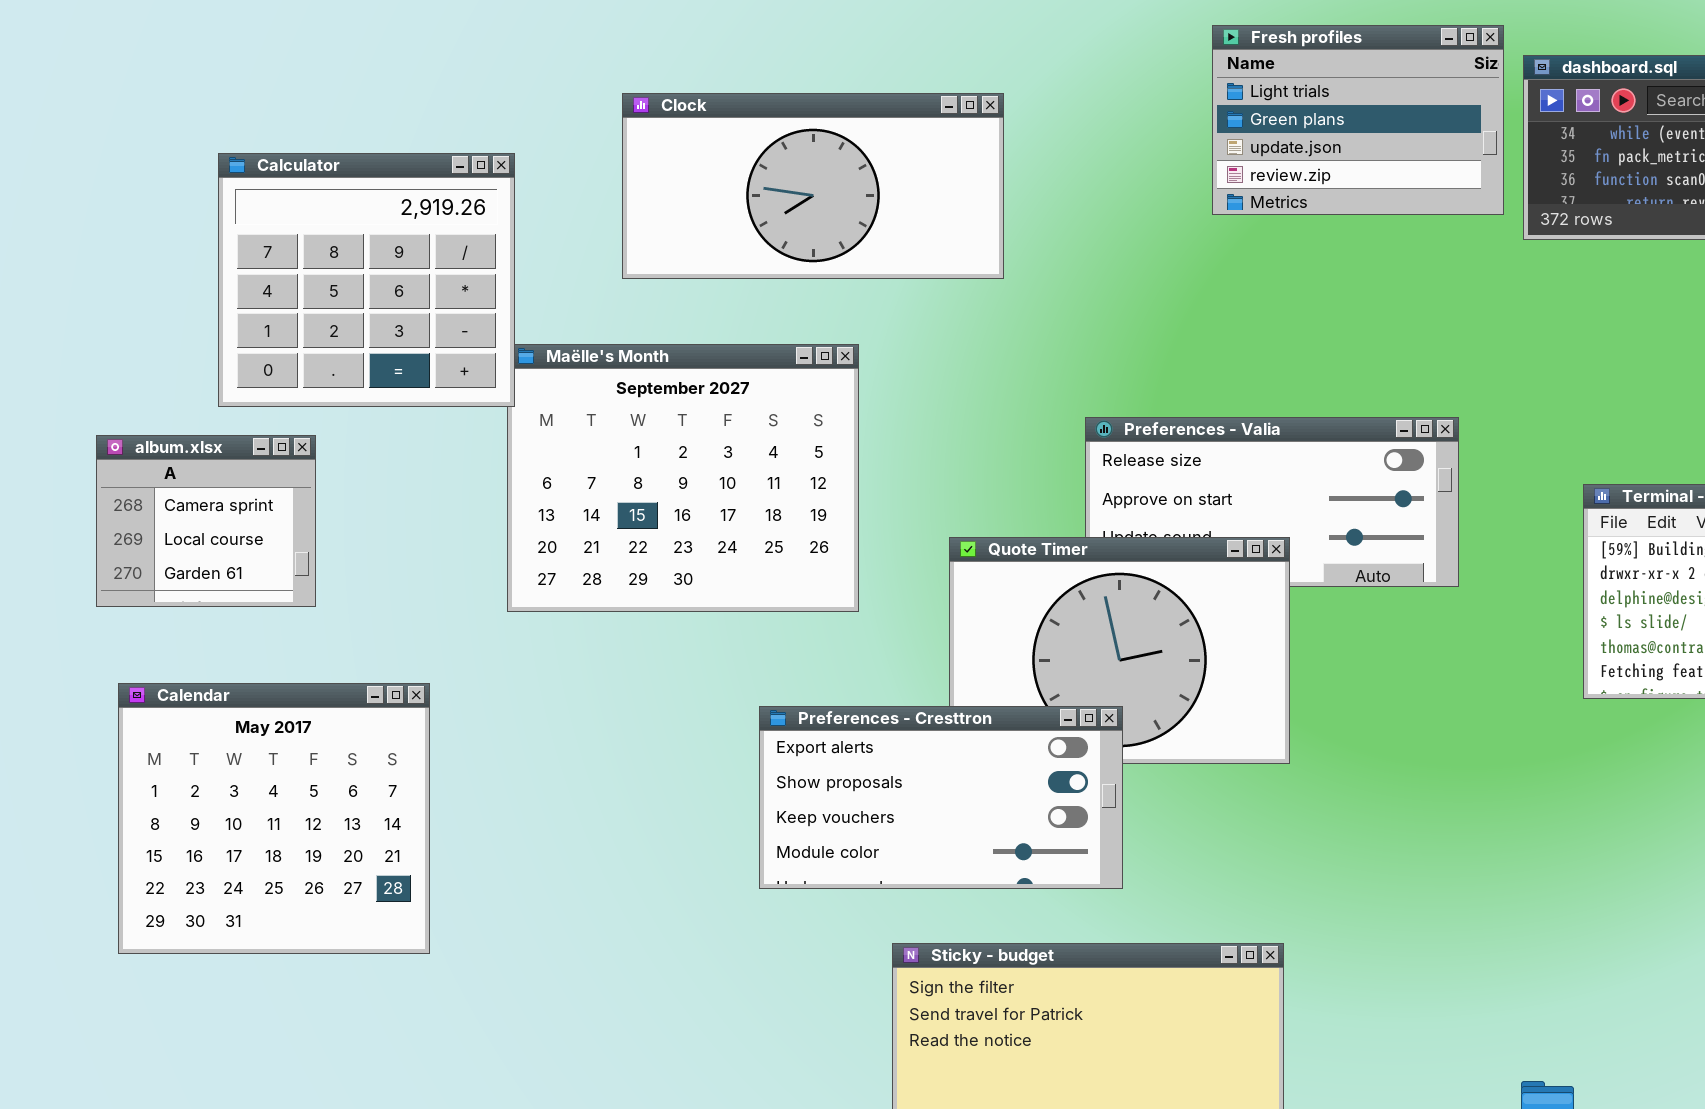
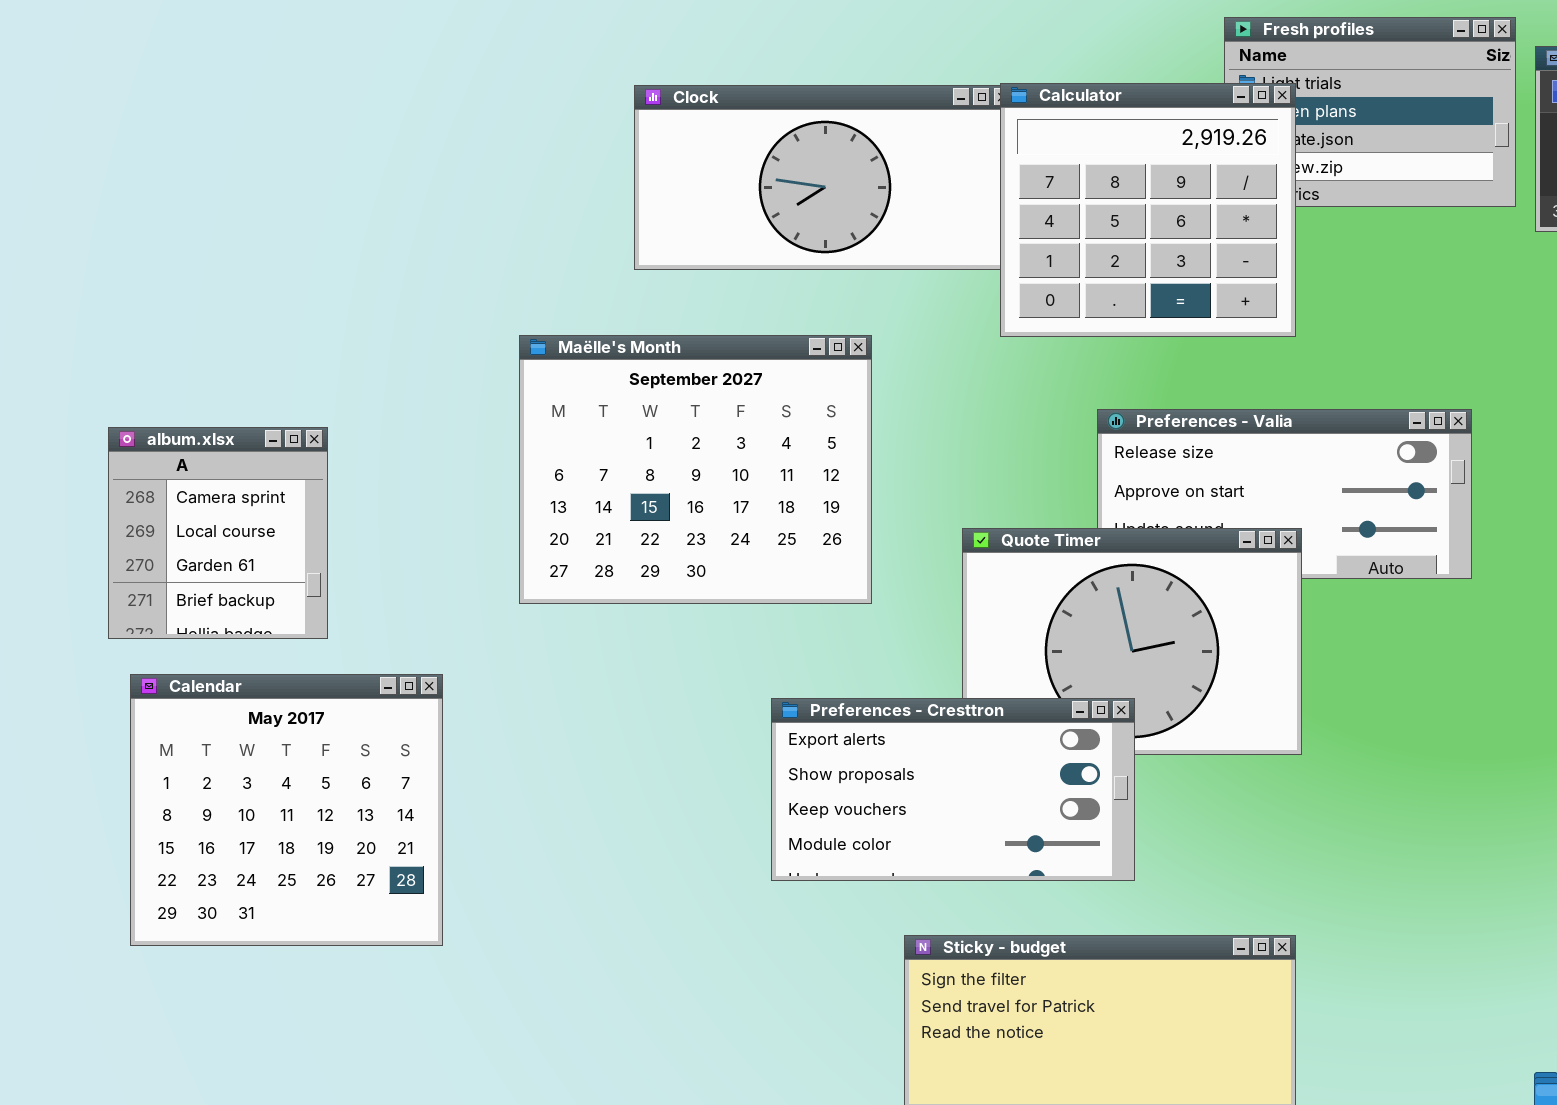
Calculator: [218,153,515,407] -> [1000,83,1296,337], moved
album.xlsx: [96,435,316,607] -> [108,427,328,639], resized

